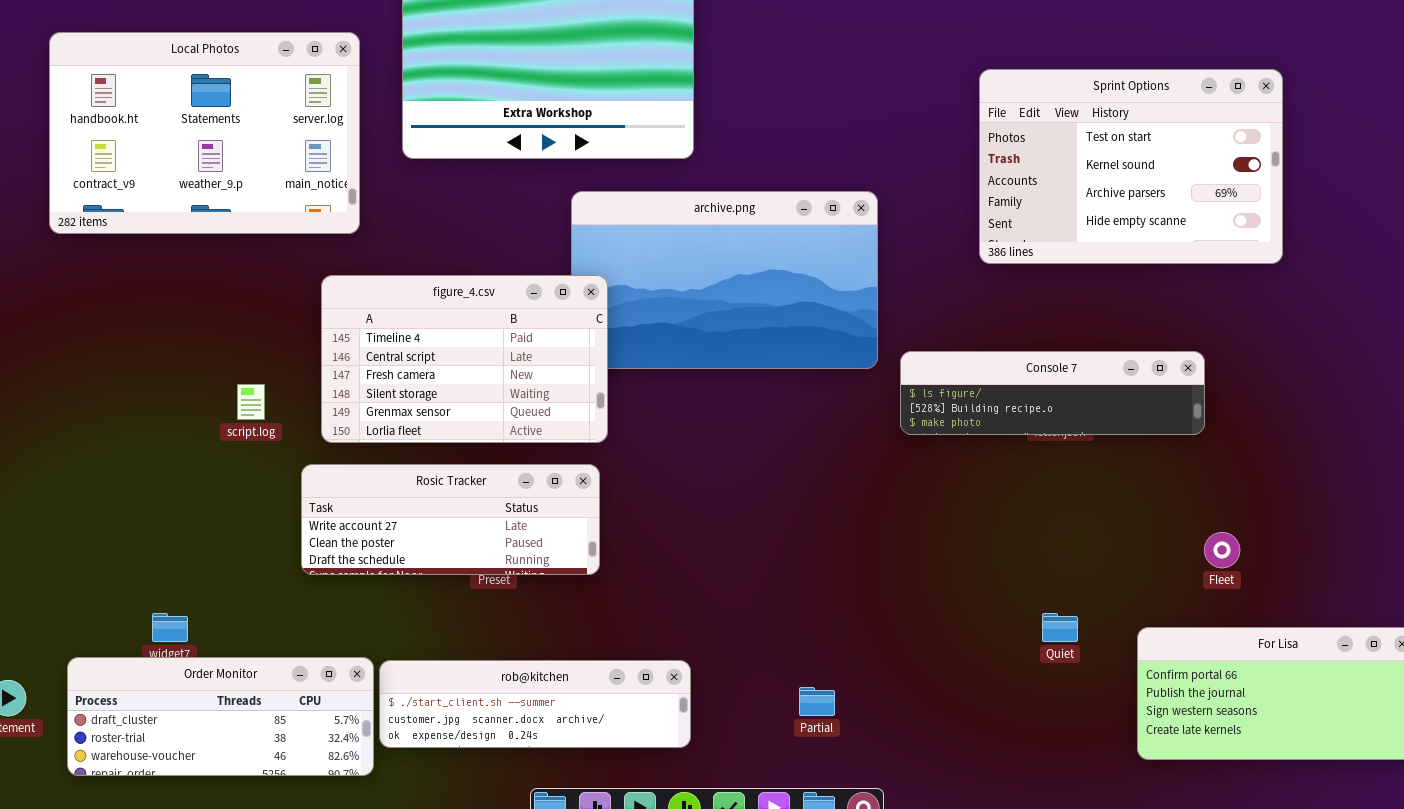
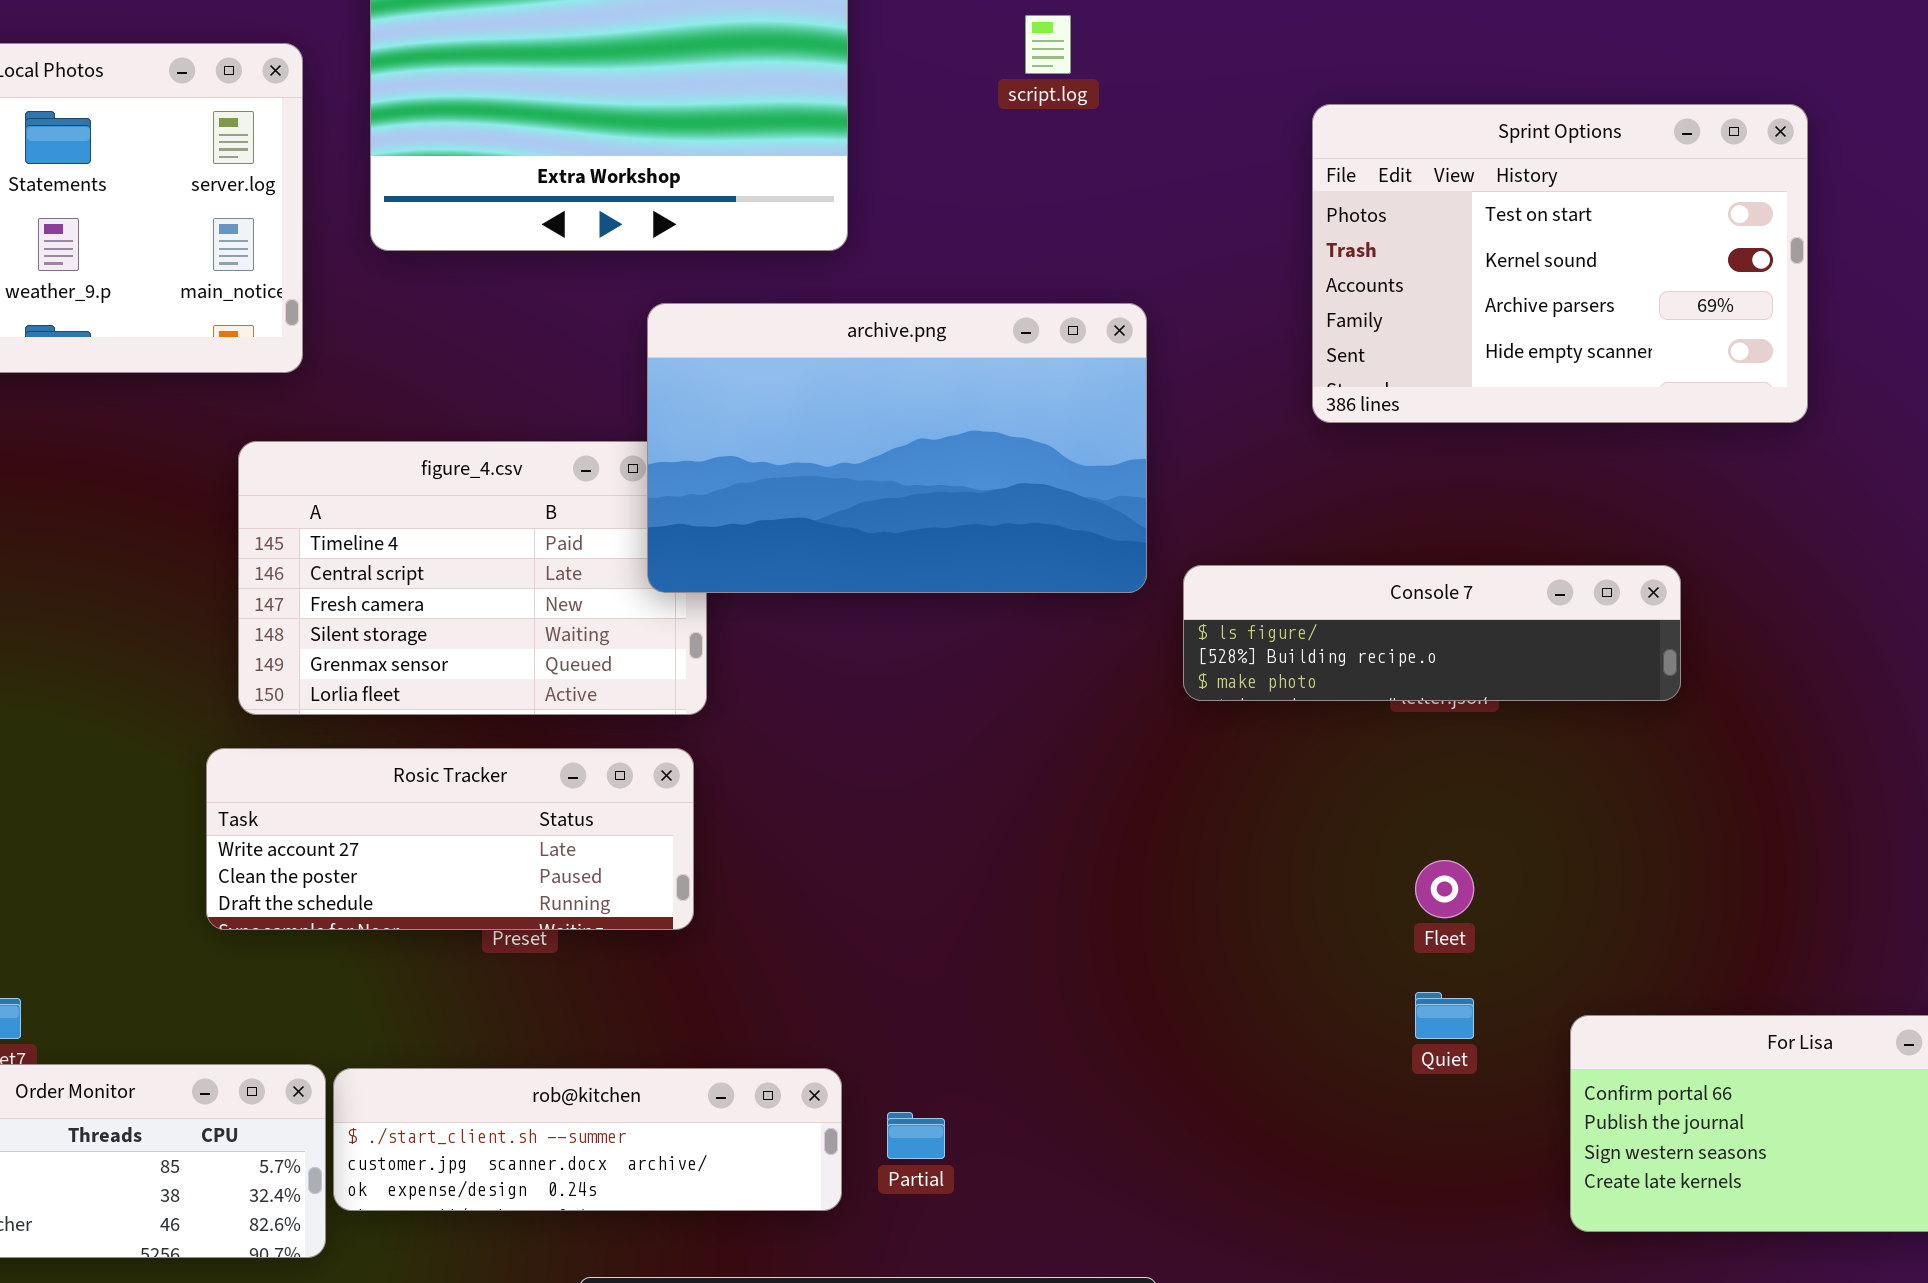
archive.png: [571,191,878,369] -> [647,303,1147,593], raised
script.log: [237,384,265,420] -> [1025,15,1071,74], moved
Fleet: [1204,532,1240,568] -> [1415,860,1474,918], moved
Partial: [799,687,835,716] -> [887,1112,945,1159], moved

